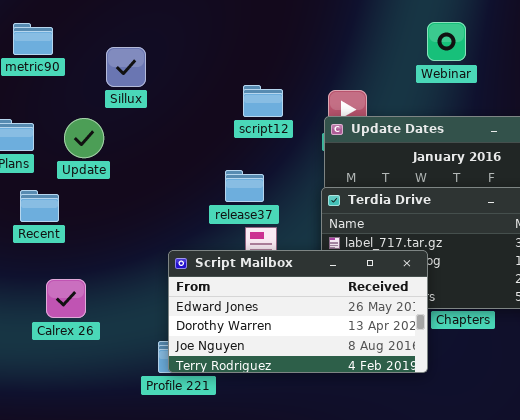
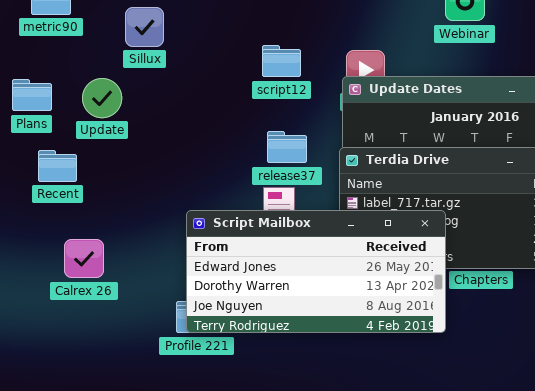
release37: [225,170,264,202] -> [267,131,307,163], moved

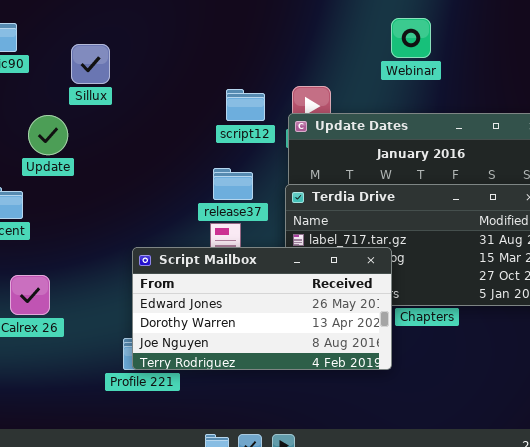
script12: [262,45,301,77] -> [226,89,265,121], moved

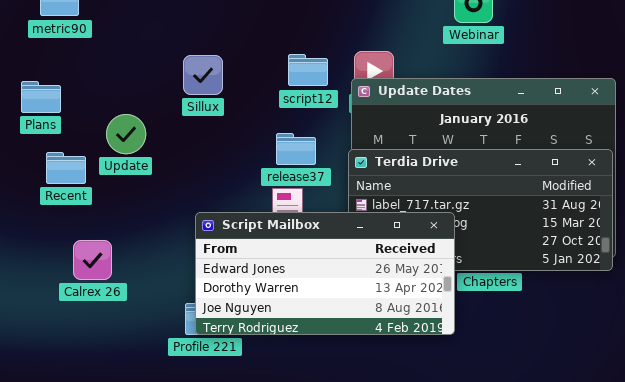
Sillux: [71,44,110,84] -> [183,55,223,95], moved
Update: [28,115,68,155] -> [106,114,146,154], moved

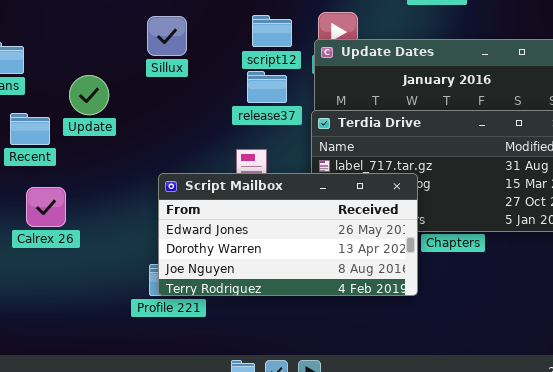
release37: [276,133,316,165] -> [247,71,287,103], moved
Calrex 26: [73,240,112,280] -> [26,187,66,227], moved

